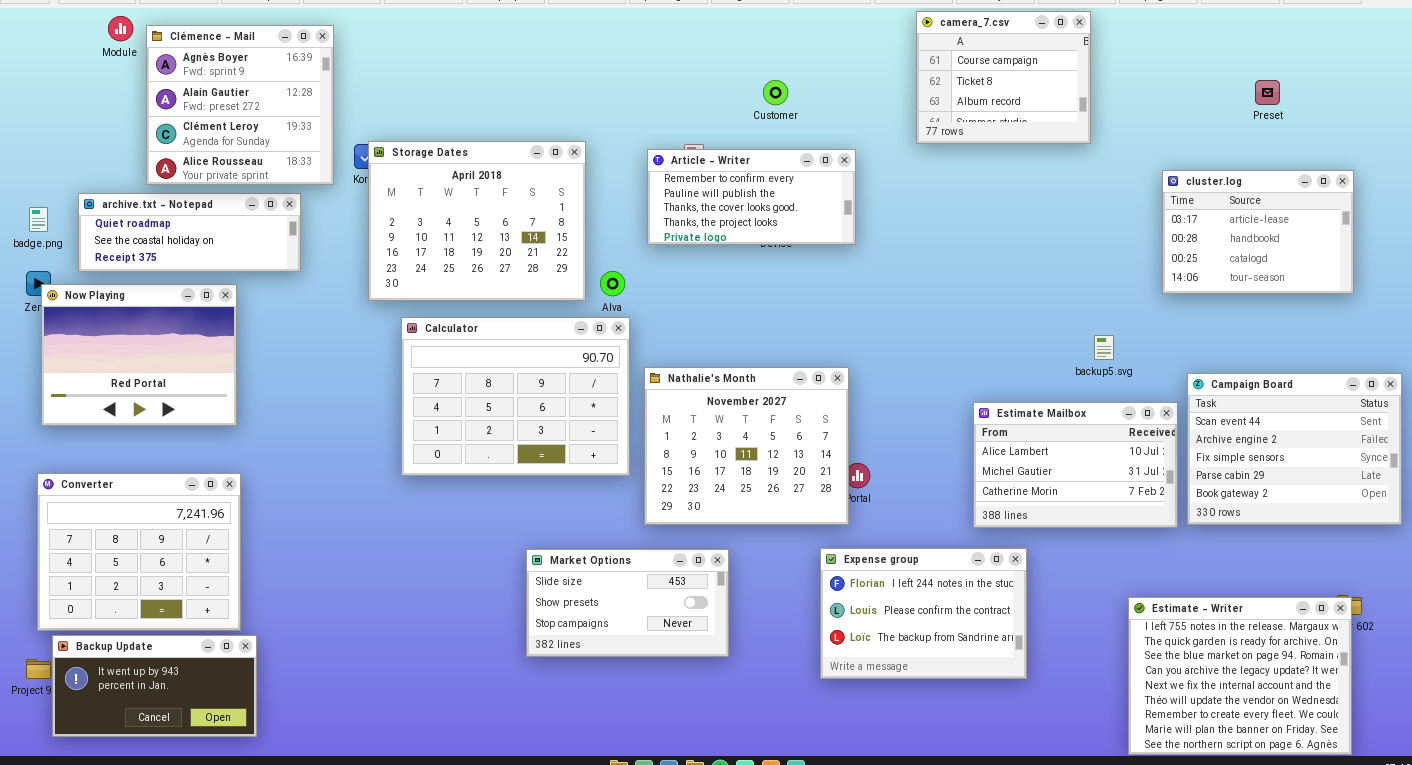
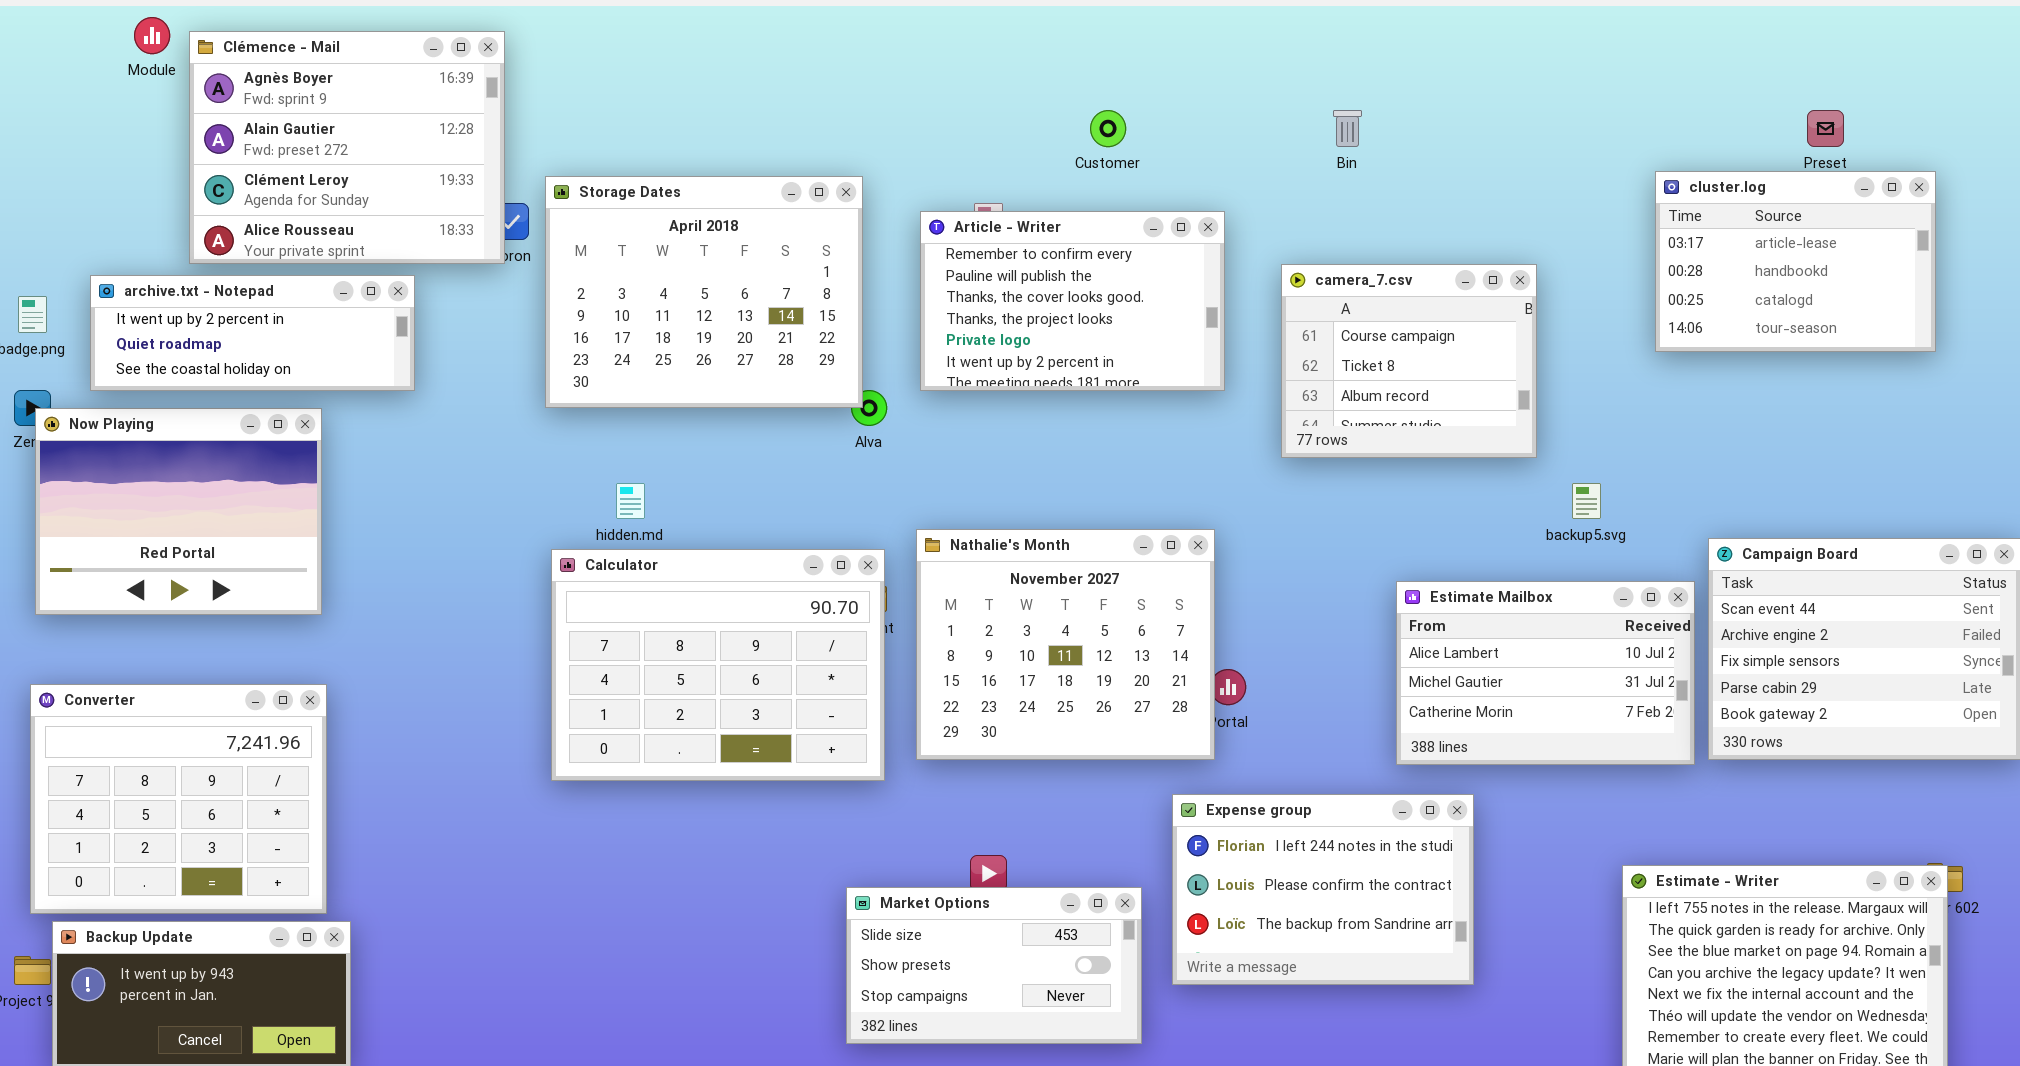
camera_7.csv: [916,11,1091,144] -> [1281,264,1537,458], moved
Clémence - Mail: [146,25,334,185] -> [189,31,505,264], resized
Storage Dates: [368,141,586,301] -> [545,176,863,408], moved
Article - Writer: [647,149,856,245] -> [920,211,1225,391], resized
cluster.log: [1162,170,1354,294] -> [1655,171,1936,352], moved
archive.txt - Notepad: [78,193,301,272] -> [90,275,415,391], scrolled up 1 row
Calculator: [401,317,630,476] -> [551,549,885,781], moved
Market Options: [526,549,729,657] -> [846,887,1142,1044], moved

